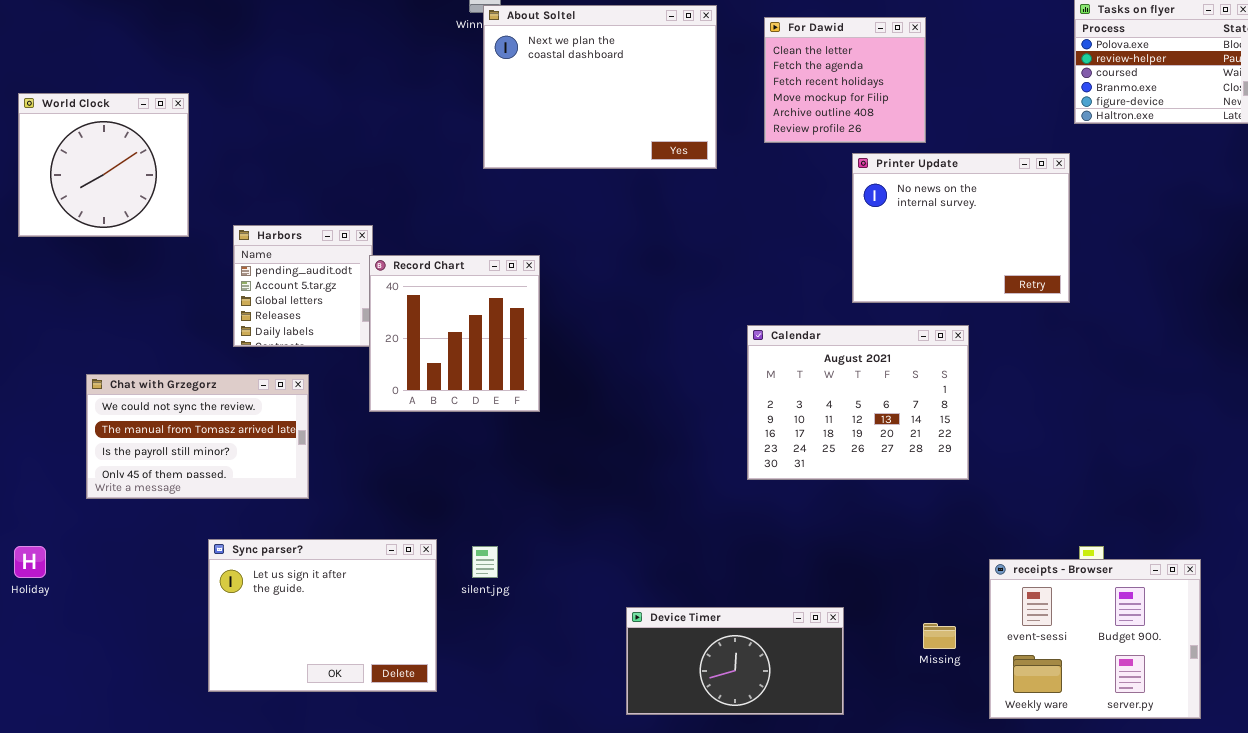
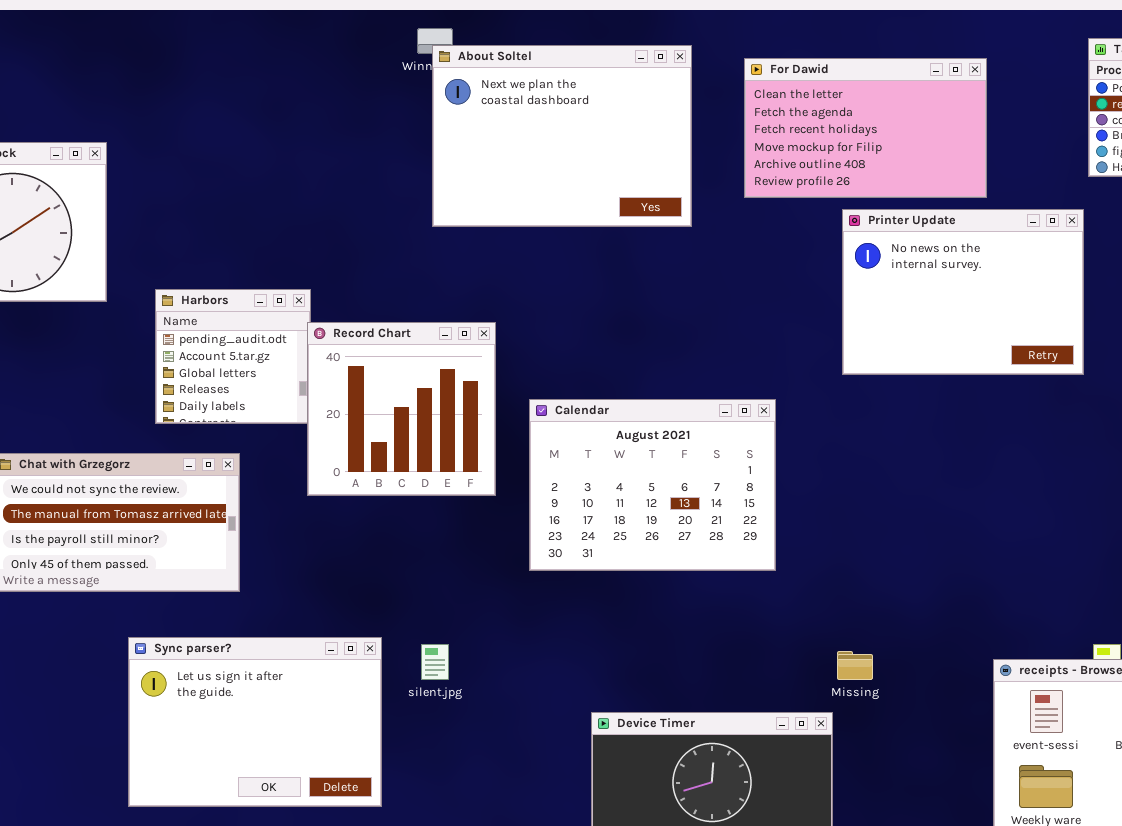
For Dawid: [764,17,926,143] -> [744,58,987,198], resized
Calendar: [747,325,969,480] -> [529,399,776,571], moved
Missing: [923,623,956,649] -> [837,651,873,680], moved

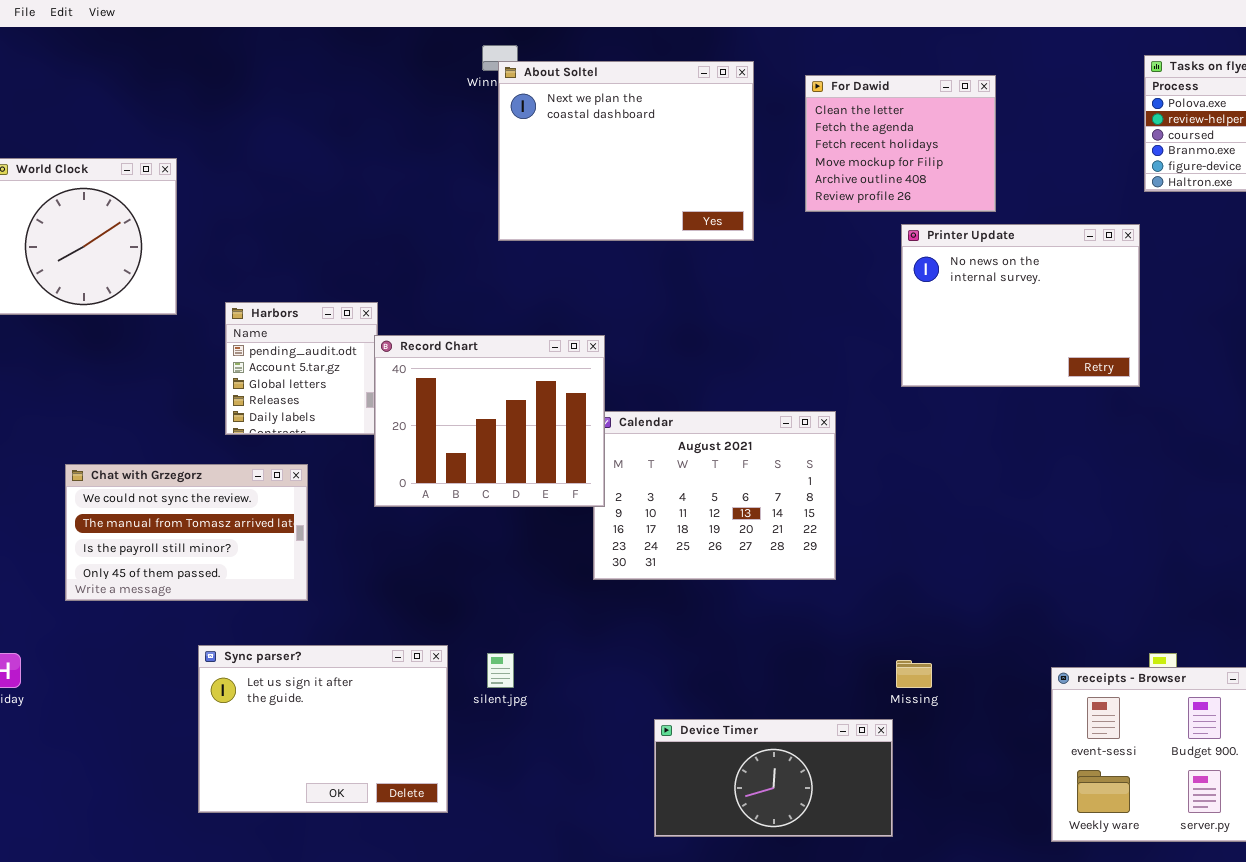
For Dawid: [744,58,987,198] -> [805,75,996,212], resized
Record Chart: [307,322,496,496] -> [374,335,605,507], resized

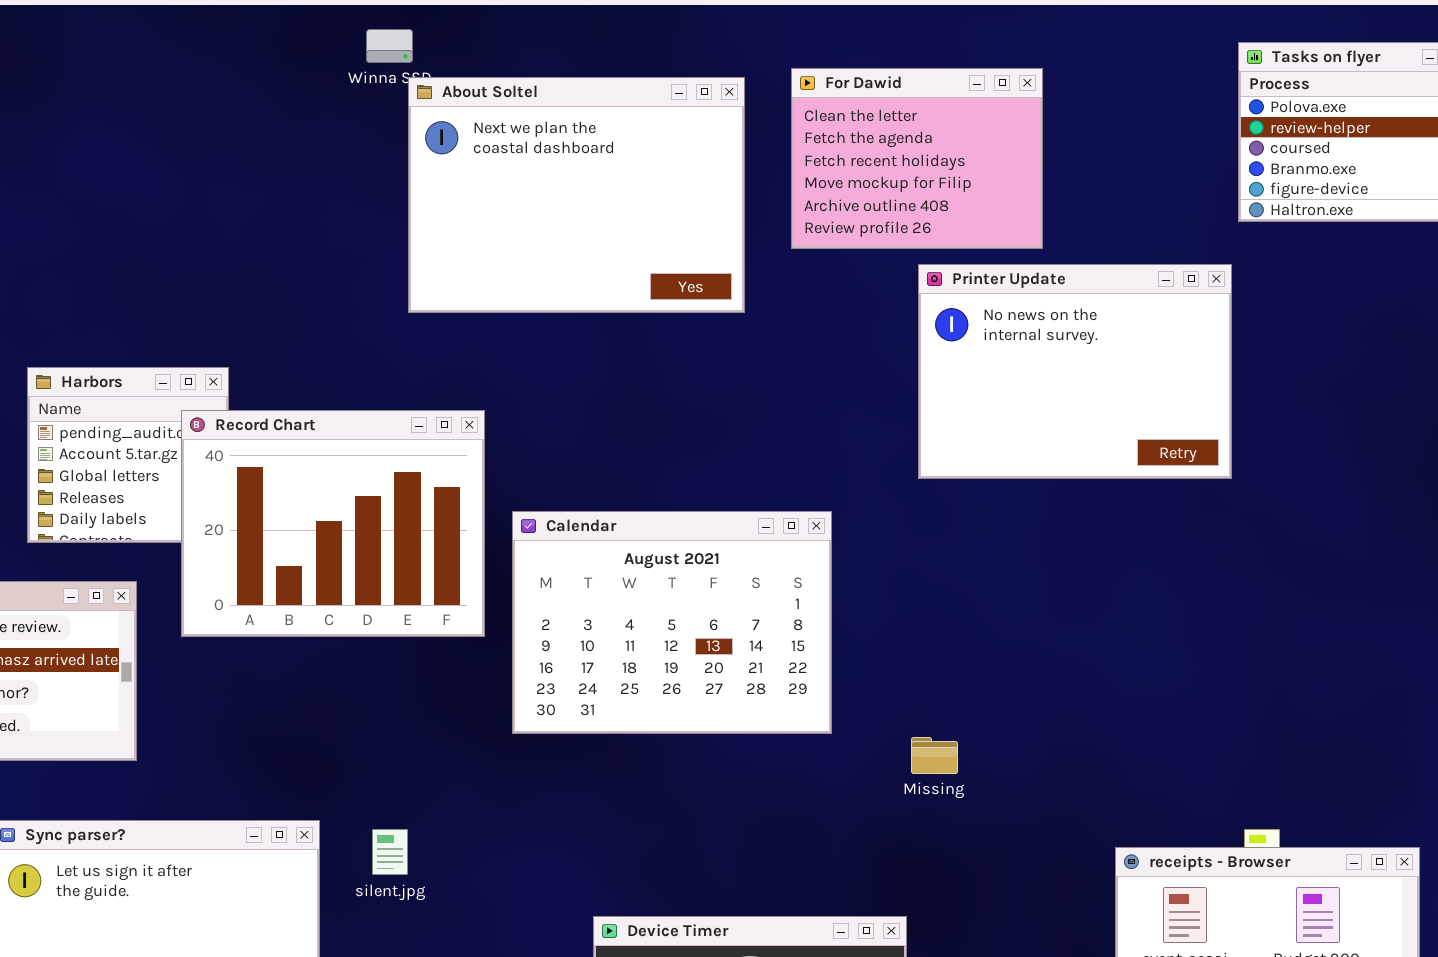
About Soltel: [498,61,754,241] -> [408,77,745,313], moved
Record Chart: [374,335,605,507] -> [181,410,485,637], moved
Missing: [896,660,932,688] -> [911,737,958,774], moved

